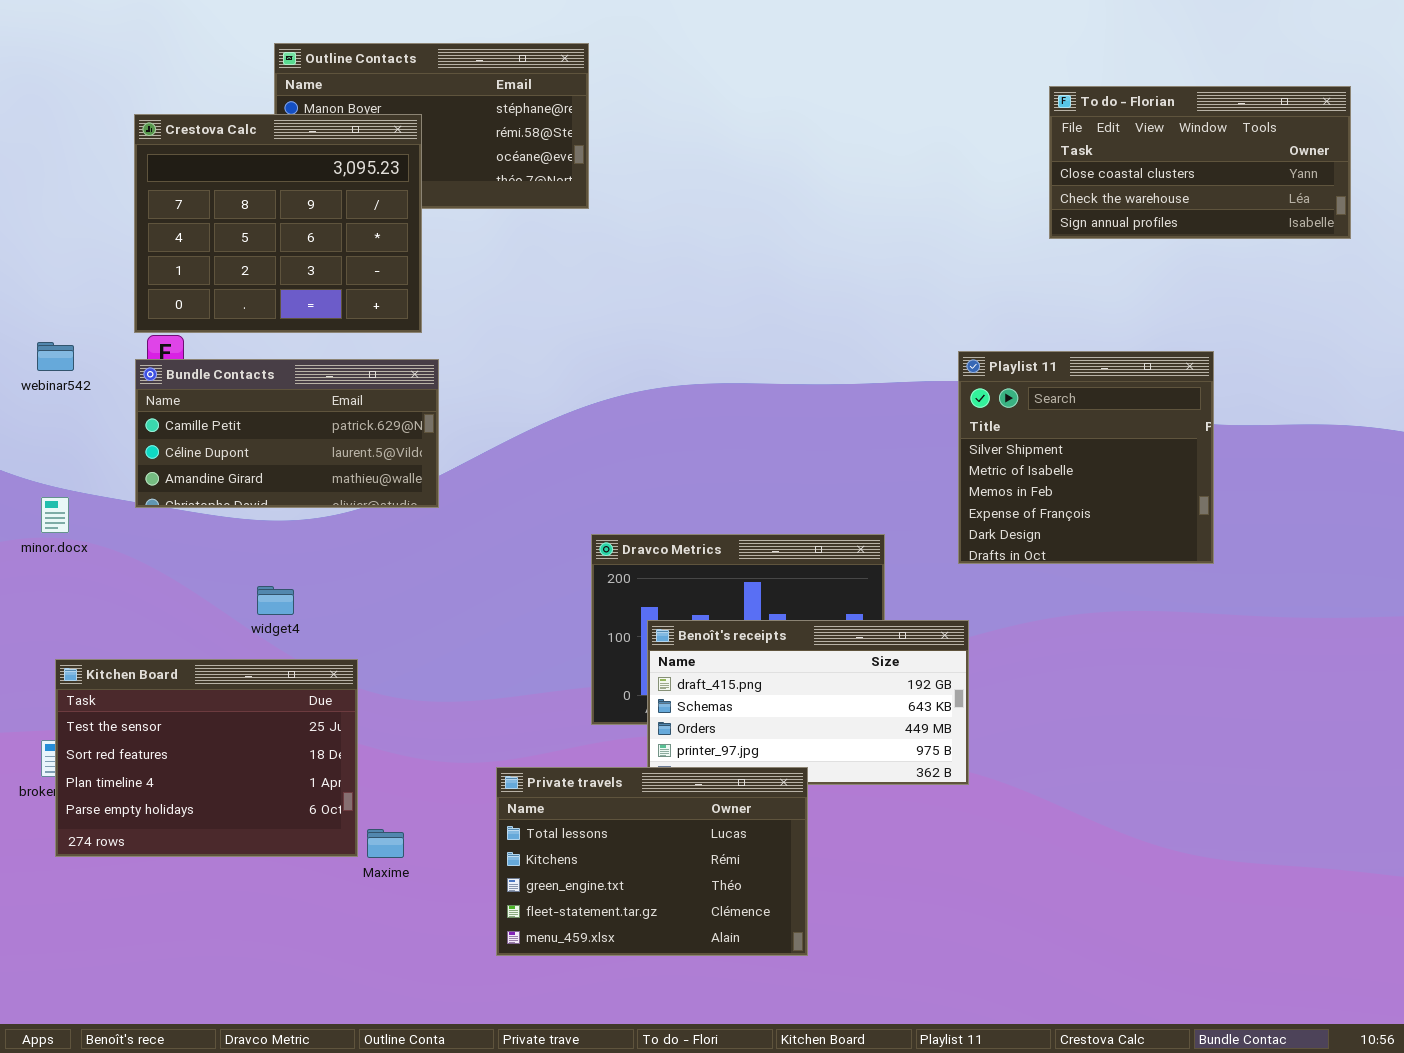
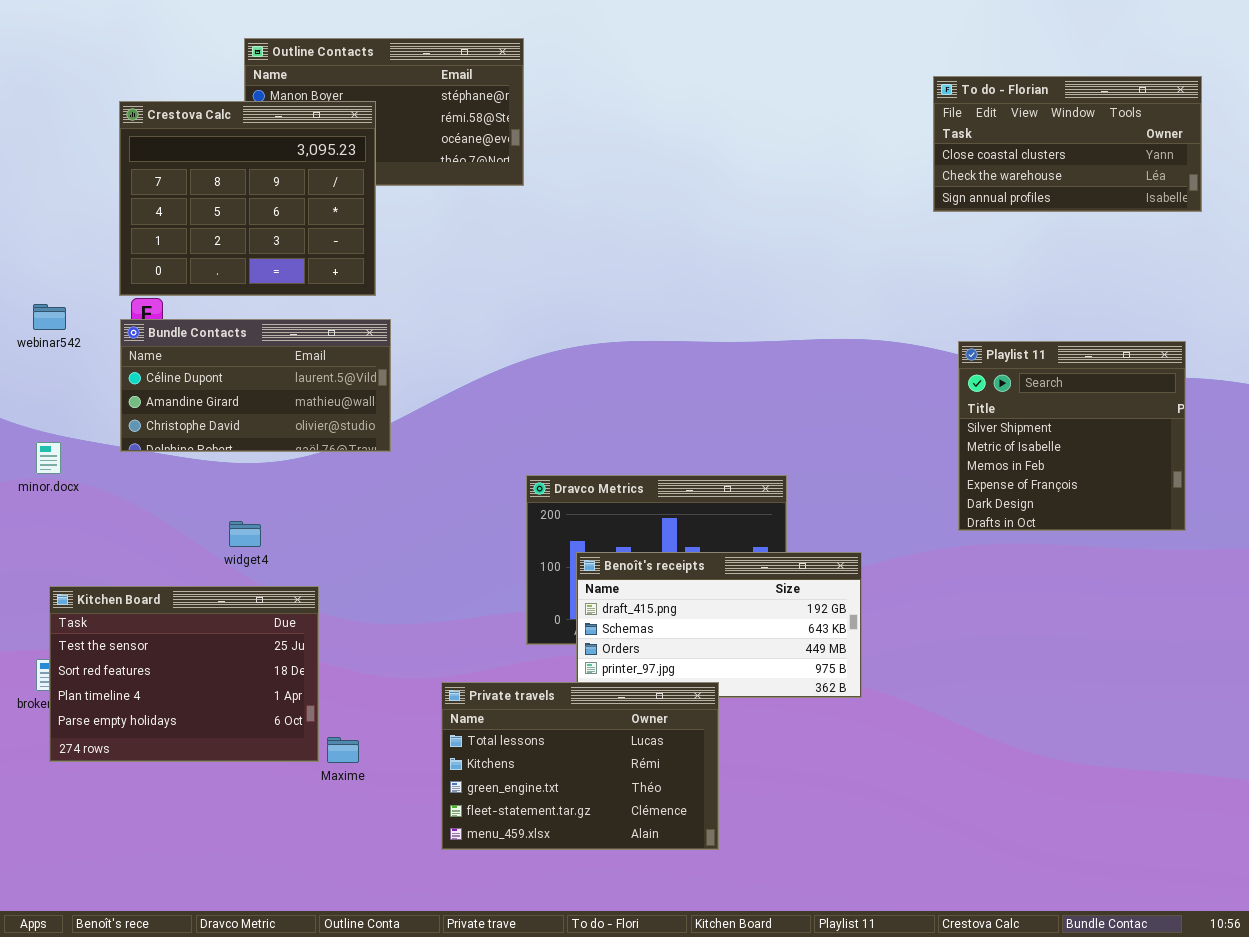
Playlist 11: [958,351,1214,564] -> [958,341,1186,531], moved
Bundle Contacts: [135,359,439,508] -> [120,319,391,452], scrolled down 1 row

